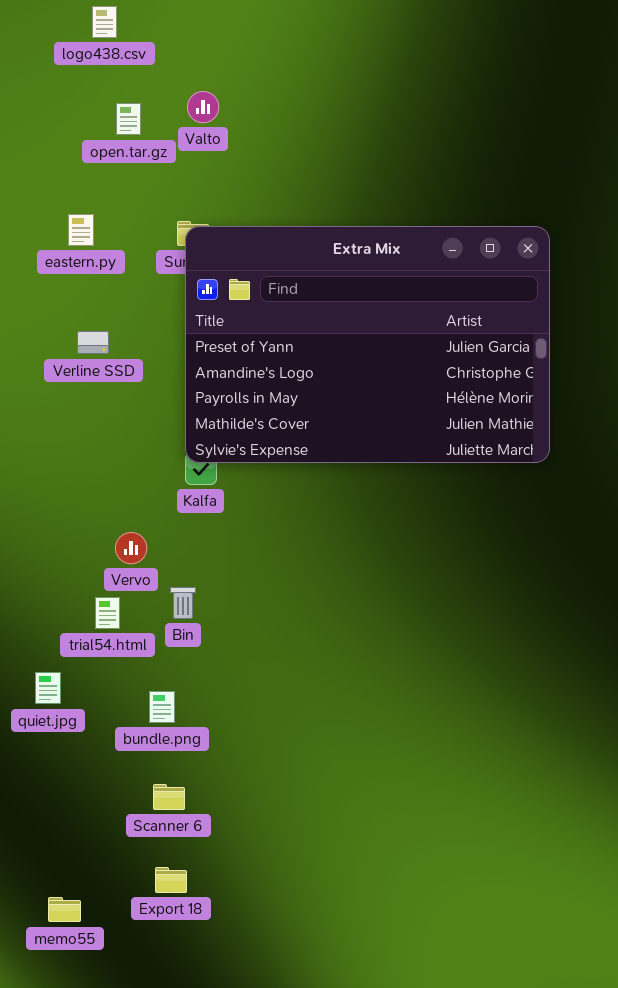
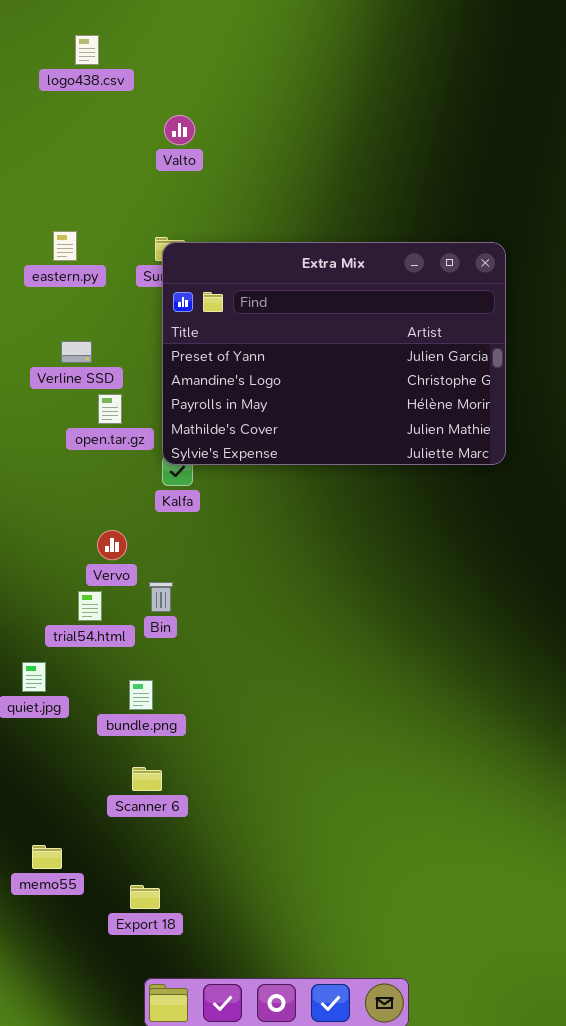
open.tar.gz: [116,103,141,135] -> [98,394,122,424], moved
Export 18: [155,867,187,893] -> [130,885,160,909], moved
memo55: [48,897,81,922] -> [32,845,62,869], moved

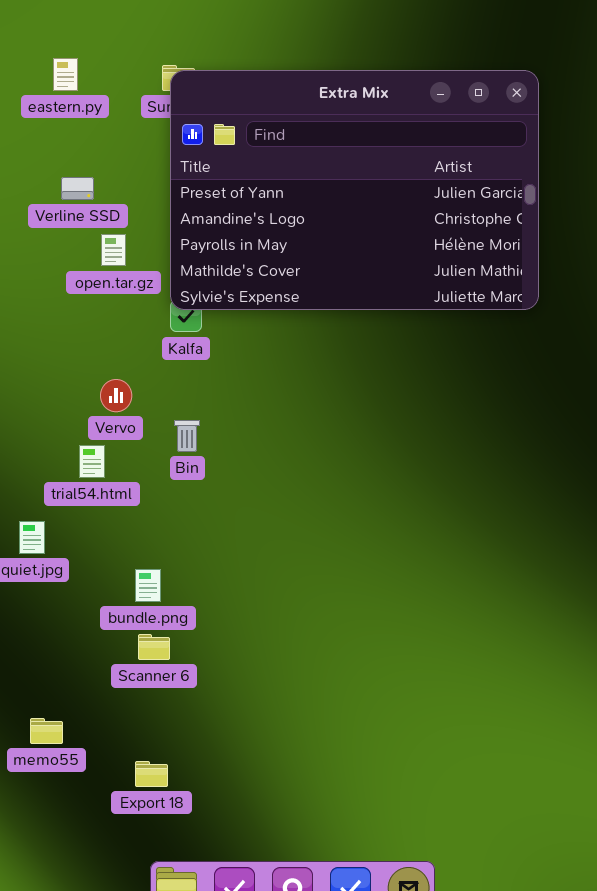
Bin: [149,582,173,612] -> [174,420,200,452], moved
bundle.png: [129,680,153,710] -> [135,569,161,602], moved

